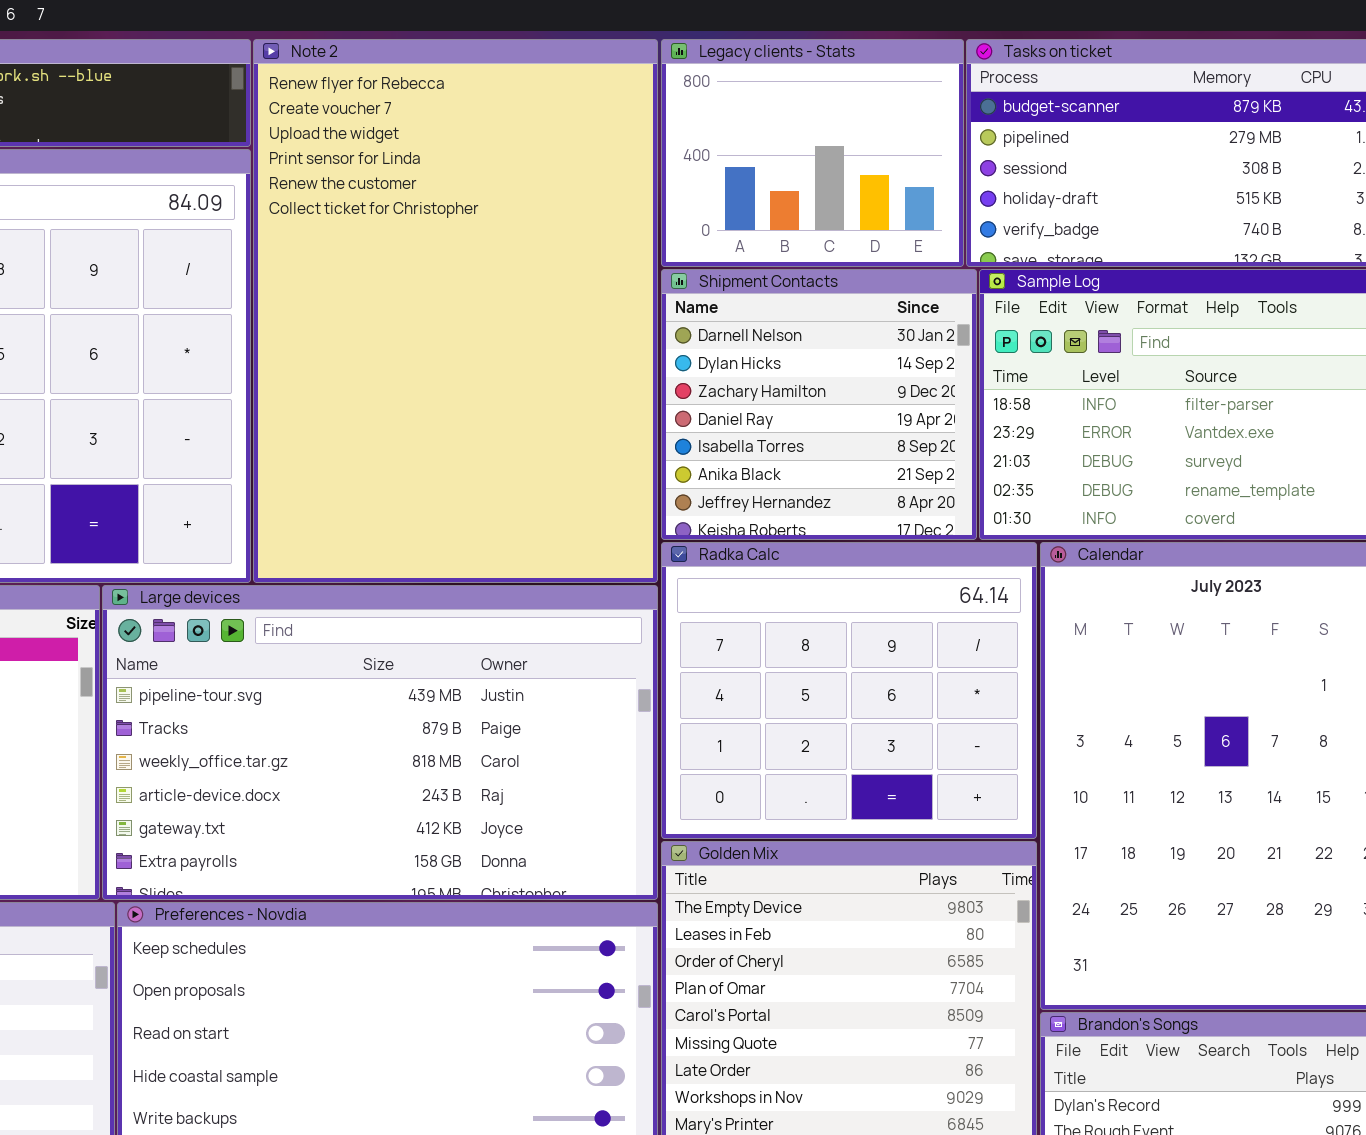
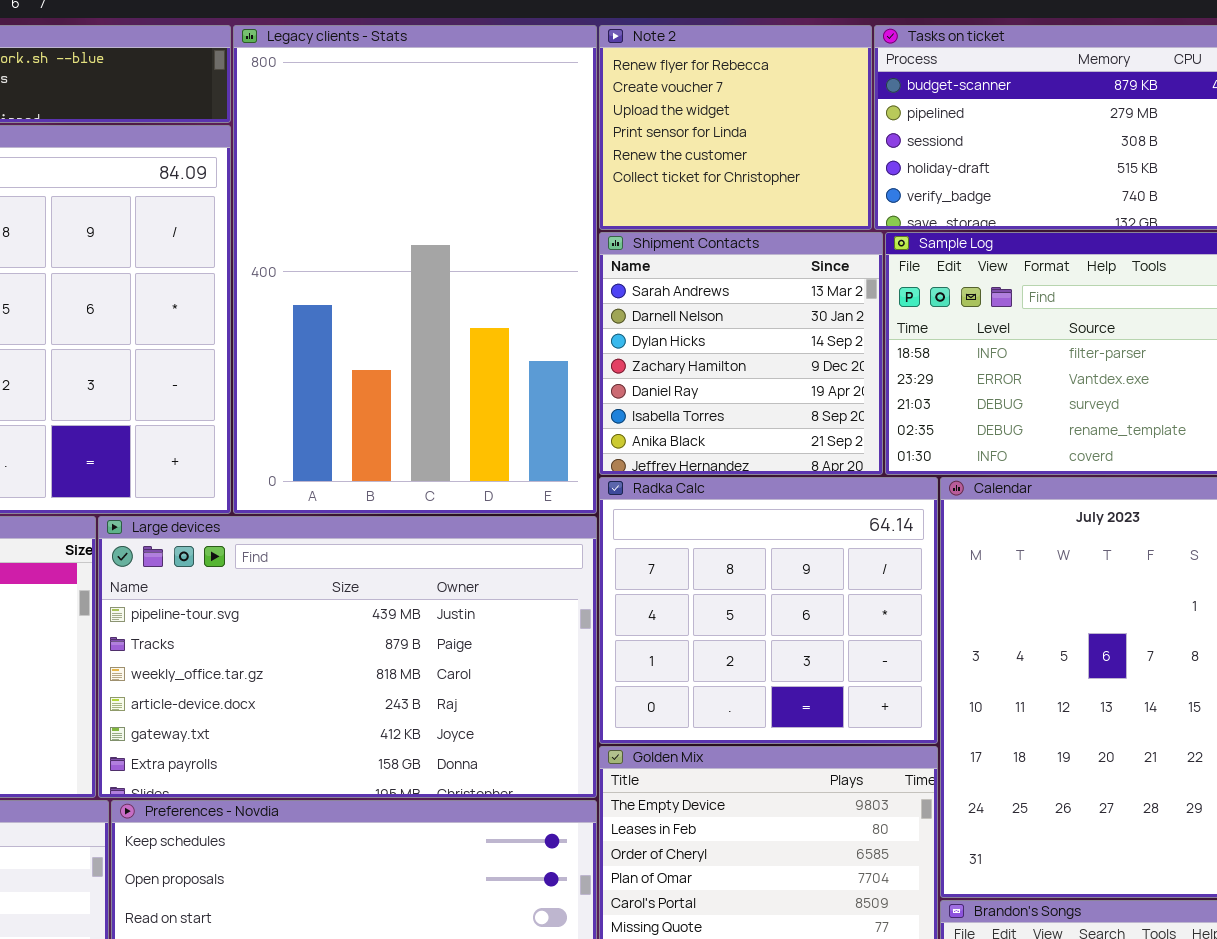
Note 2: [253,39,658,583] -> [599,25,872,230], moved, resized
Legacy clients - Stats: [661,39,964,267] -> [233,25,597,514], moved, resized
Shipment Contacts: [661,269,977,540] -> [599,232,883,475], scrolled up 1 row

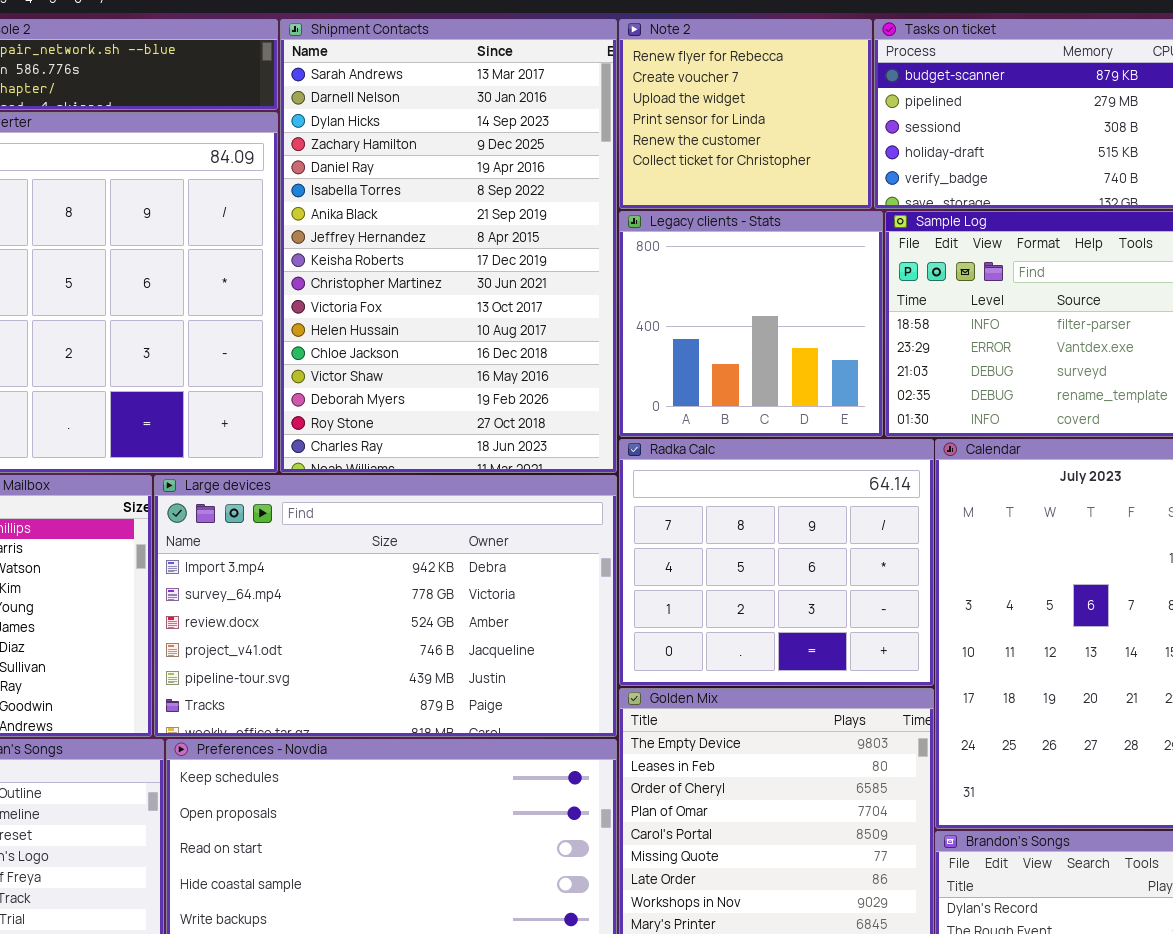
Legacy clients - Stats: [233,25,597,514] -> [619,211,883,437], moved, resized
Shipment Contacts: [599,232,883,475] -> [280,19,617,473], moved, resized
Large devices: [98,516,597,798] -> [154,475,617,737], scrolled up 4 rows

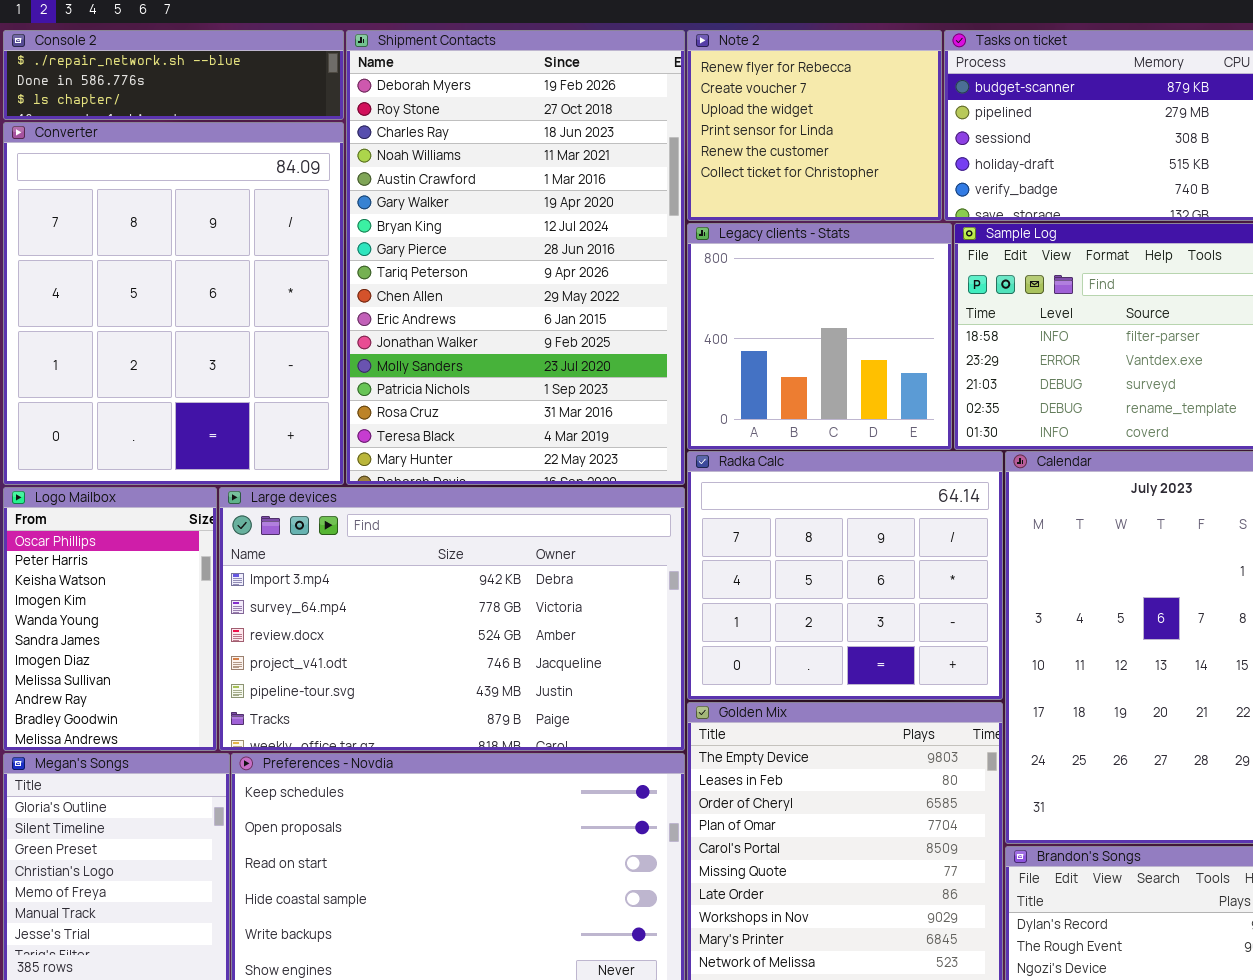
Shipment Contacts: [280,19,617,473] -> [346,30,685,485], scrolled down 14 rows

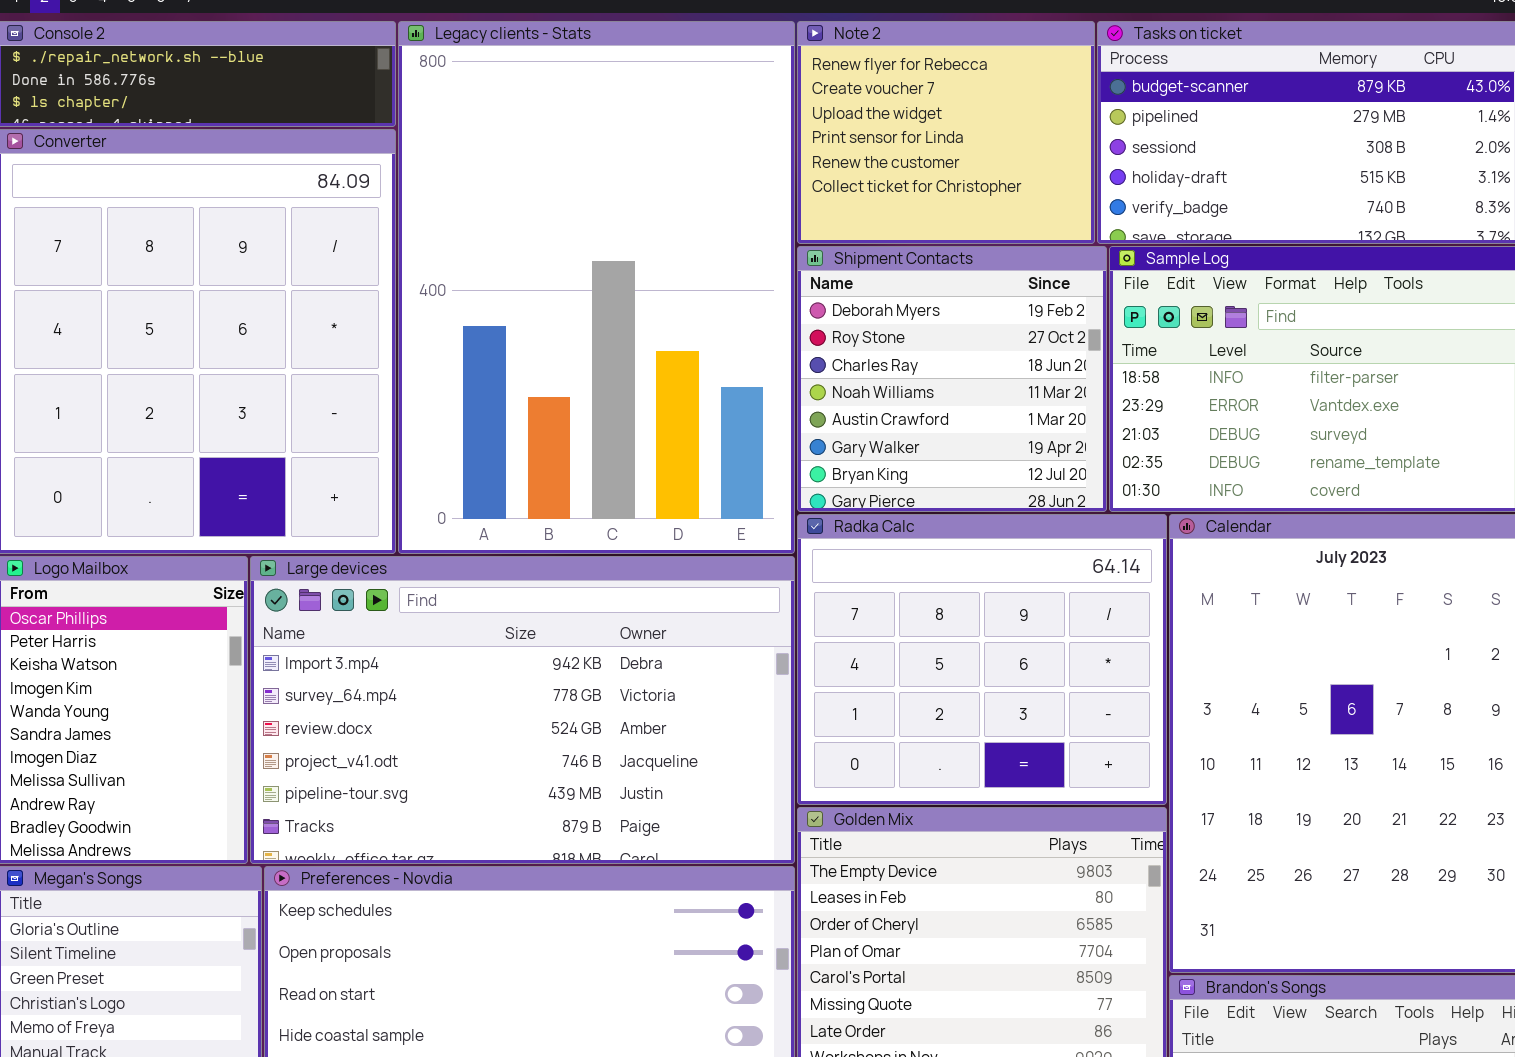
Shipment Contacts: [346,30,685,485] -> [797,246,1107,512], moved, resized
Legacy clients - Stats: [687,223,952,450] -> [398,21,795,554], moved, resized

